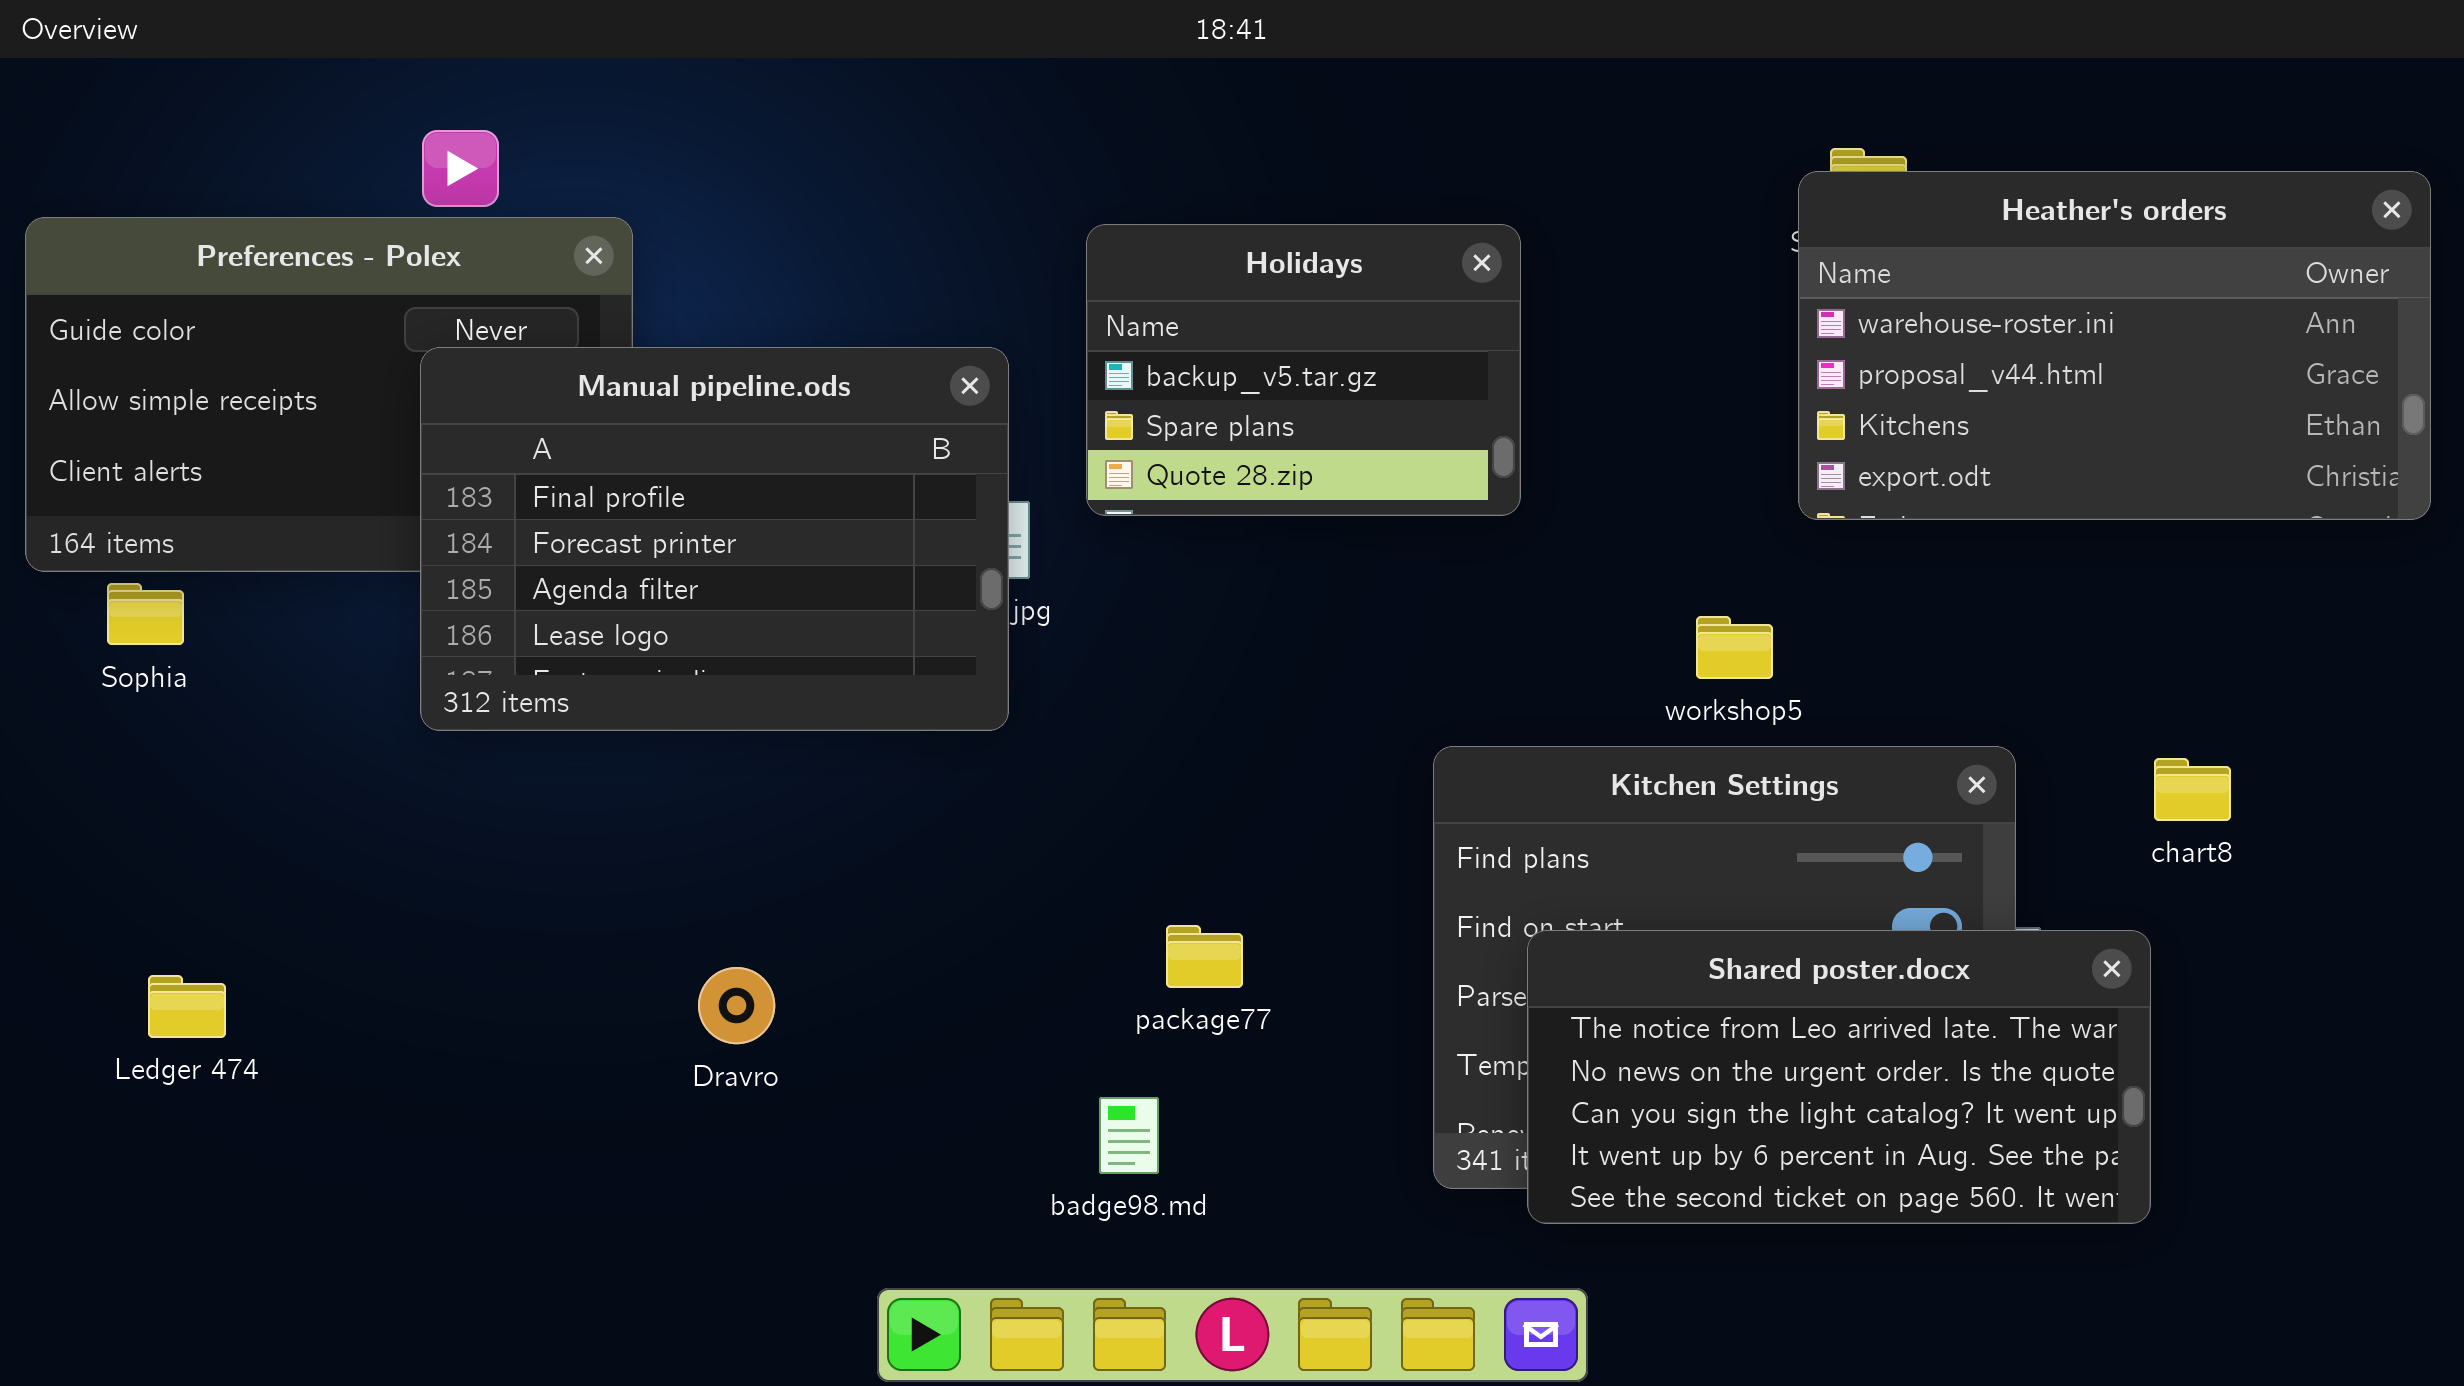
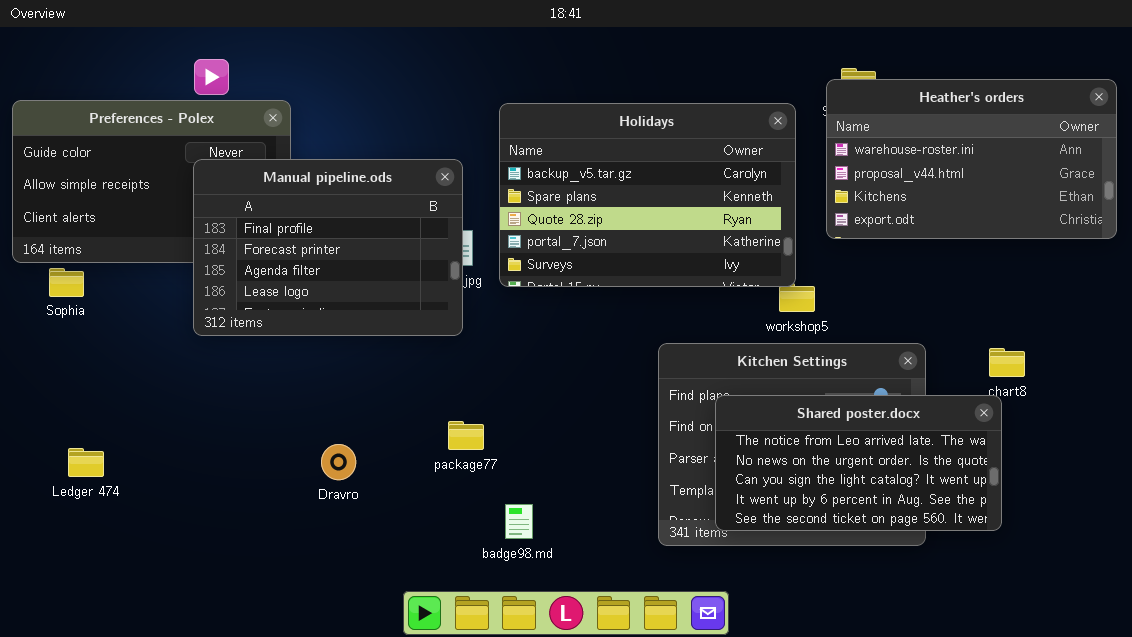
Holidays: [1086,224,1521,516] -> [499,103,796,287], resized
package77: [1166,925,1243,988] -> [448,421,484,450], moved
Shared poster.docx: [1527,930,2151,1224] -> [715,395,1002,531], moved

